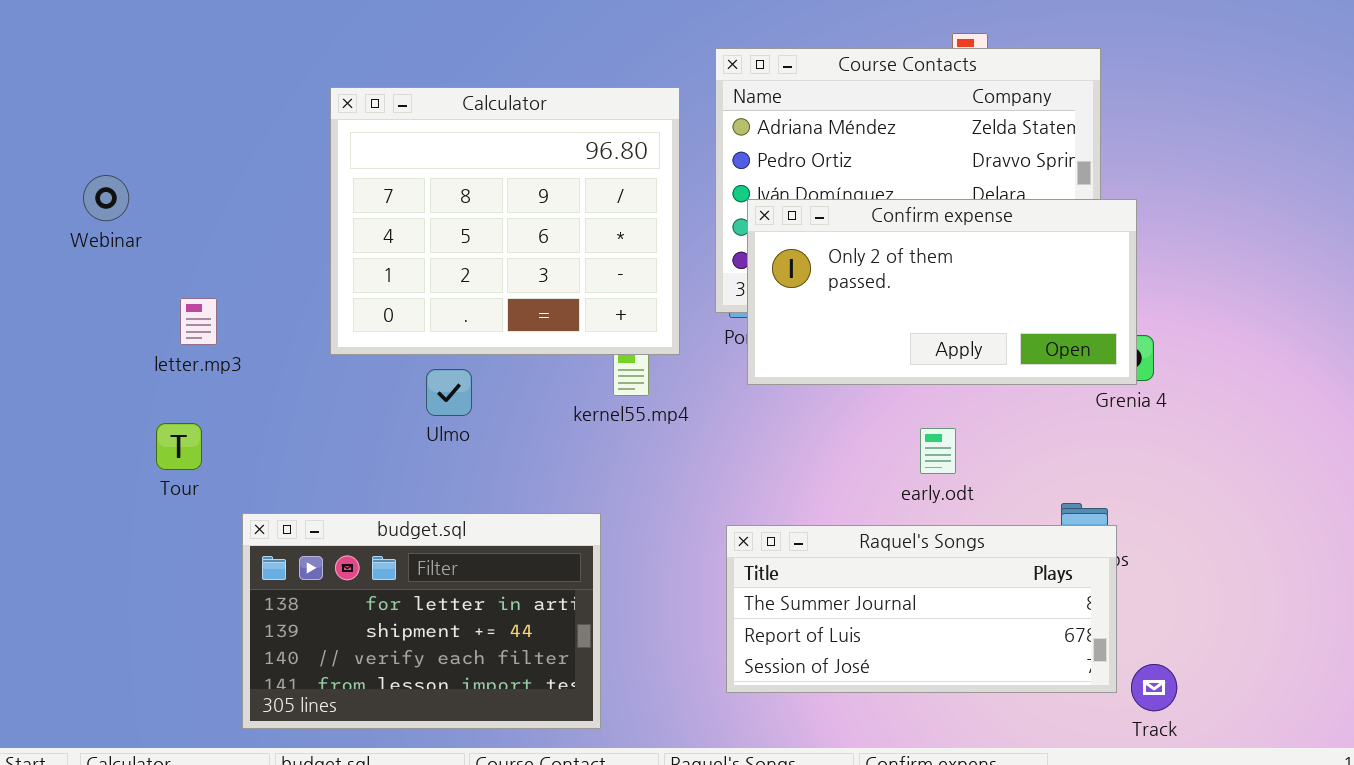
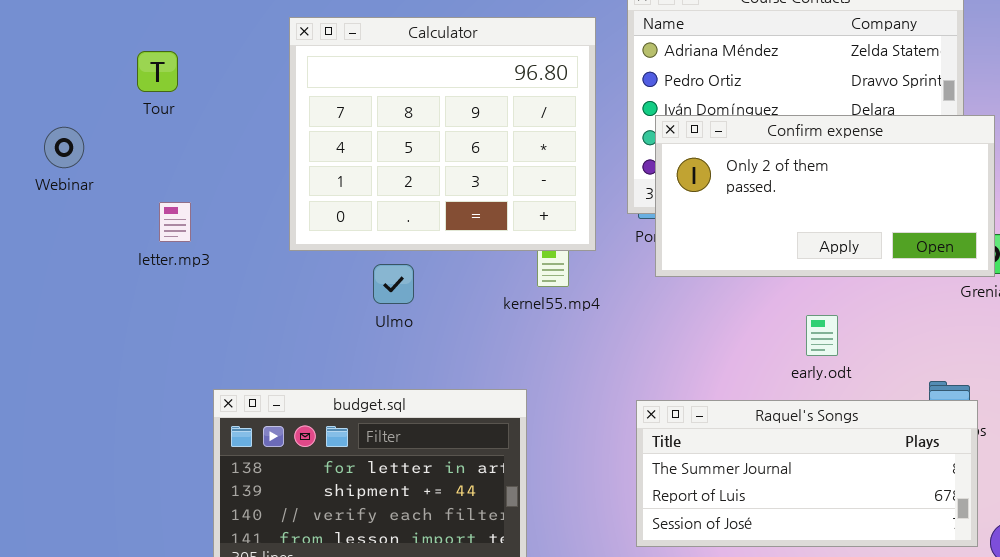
Webinar: [83,175,129,221] -> [44,127,84,168], moved
Tour: [156,423,202,470] -> [137,51,178,92], moved

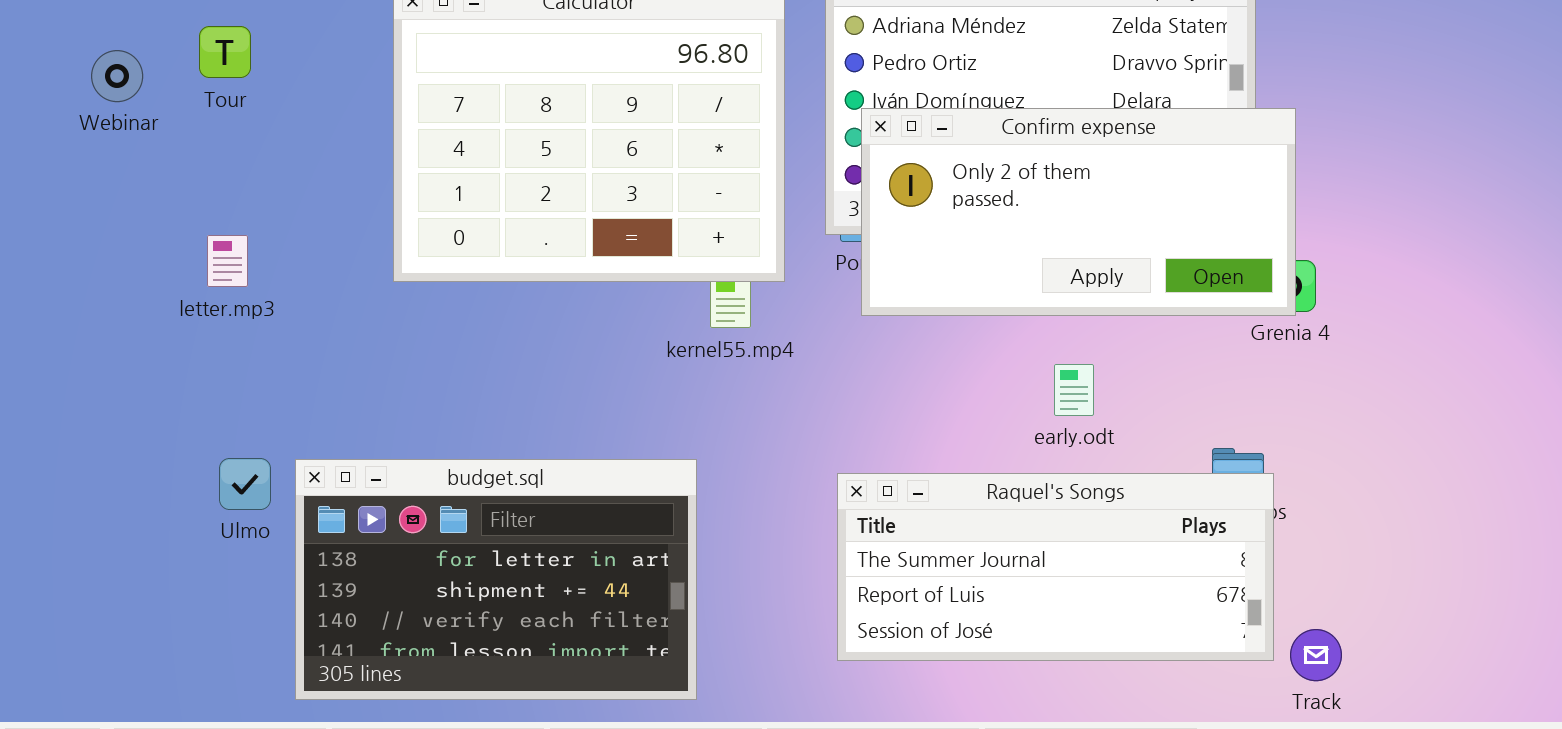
Webinar: [44,127,84,168] -> [91,50,143,102], moved
letter.mp3: [159,202,191,242] -> [207,235,248,287], moved
Ulmo: [373,264,414,304] -> [219,458,271,510], moved

